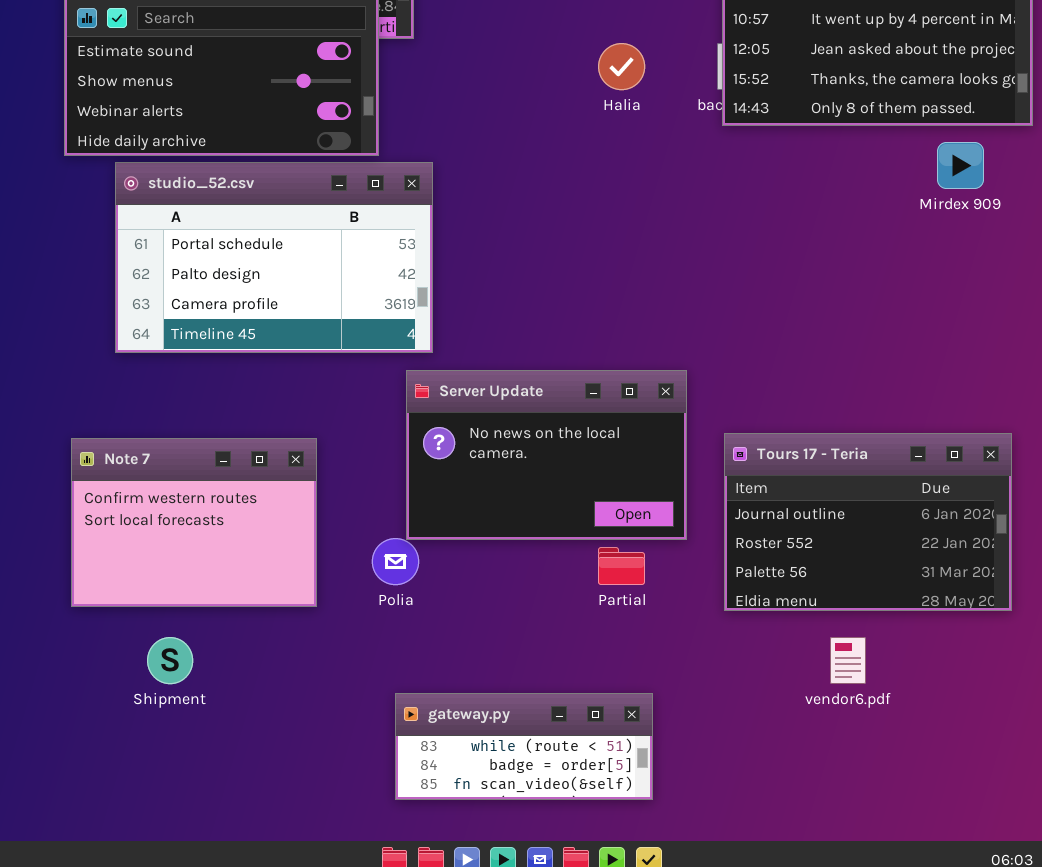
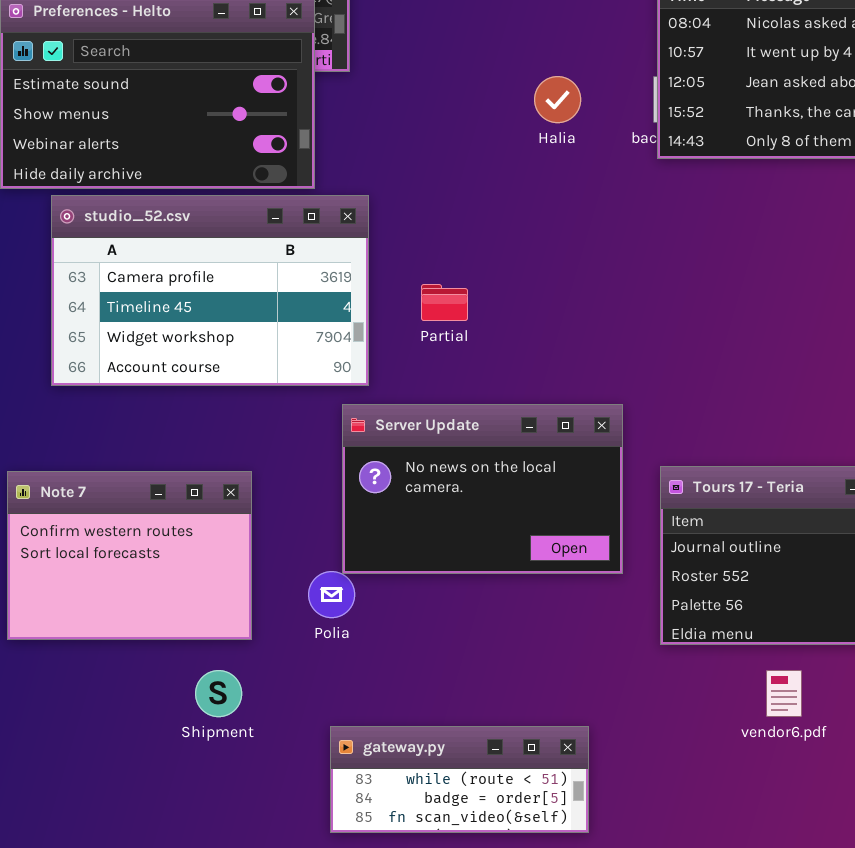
studio_52.csv: [115,162,433,353] -> [51,195,369,386], scrolled down 2 rows
Partial: [598,547,645,585] -> [421,284,468,321], moved
Shipment: [147,637,193,684] -> [195,670,242,717], moved

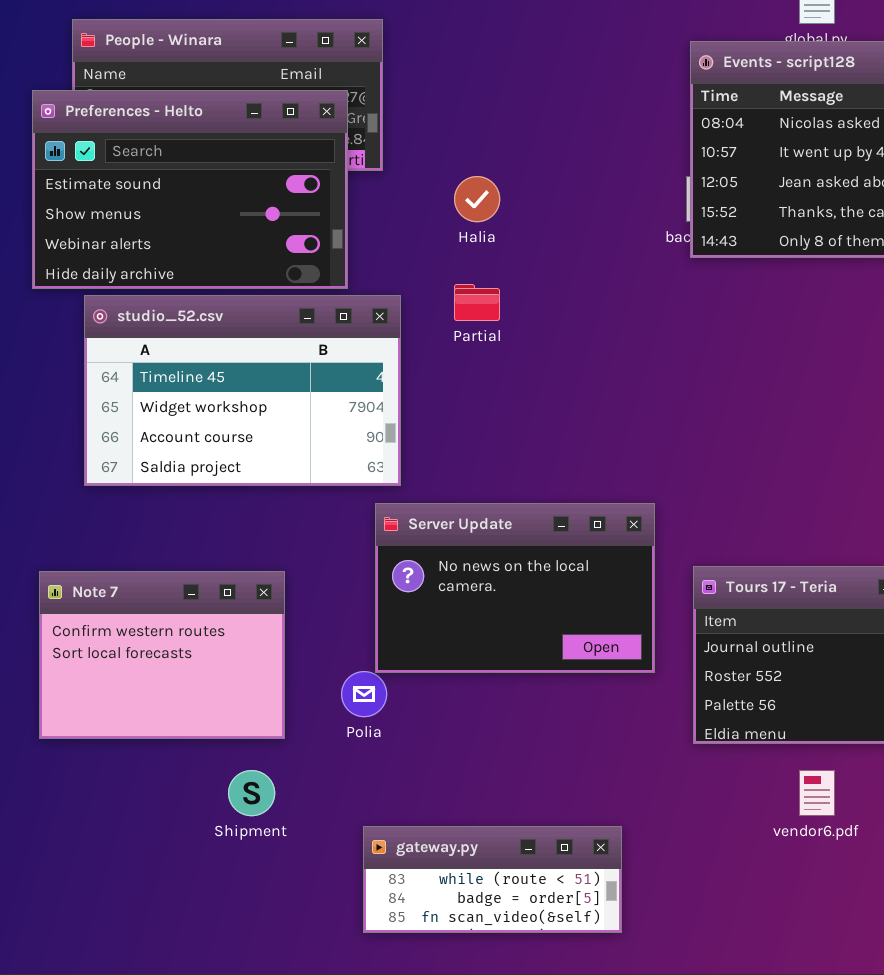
Halia: [534,76,581,123] -> [454,176,500,222], moved
studio_52.csv: [51,195,369,386] -> [84,295,401,486], scrolled down 1 row
Partial: [421,284,468,321] -> [454,284,500,321], moved

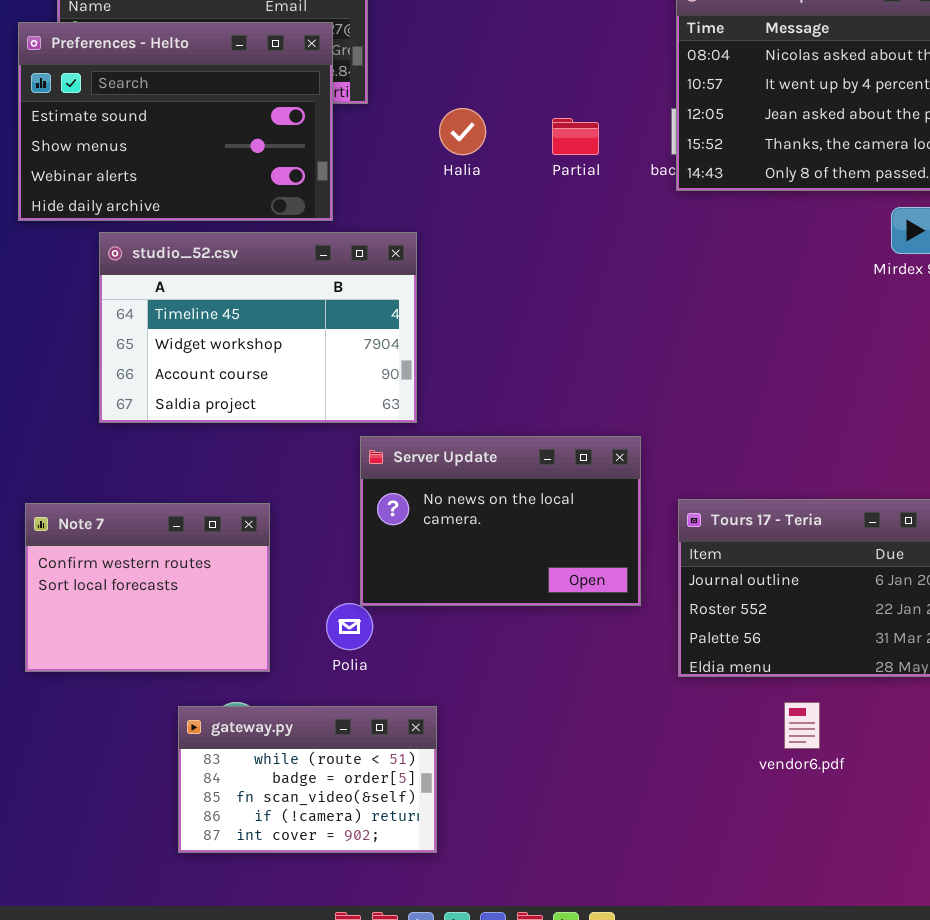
Partial: [454,284,500,321] -> [552,118,599,155], moved
studio_52.csv: [84,295,401,486] -> [99,232,417,423], moved
gateway.py: [363,826,622,933] -> [178,706,437,853], moved, resized

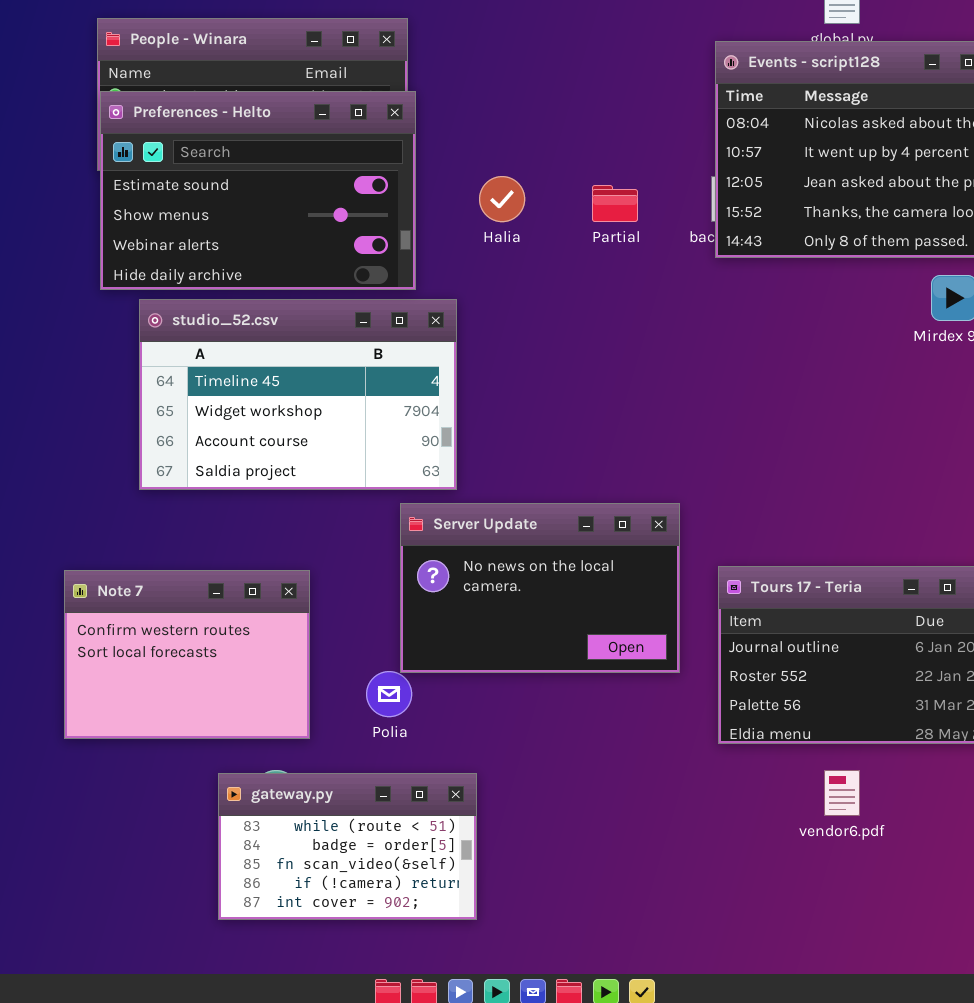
Preferences - Helto: [18,22,333,221] -> [100,91,416,290], moved

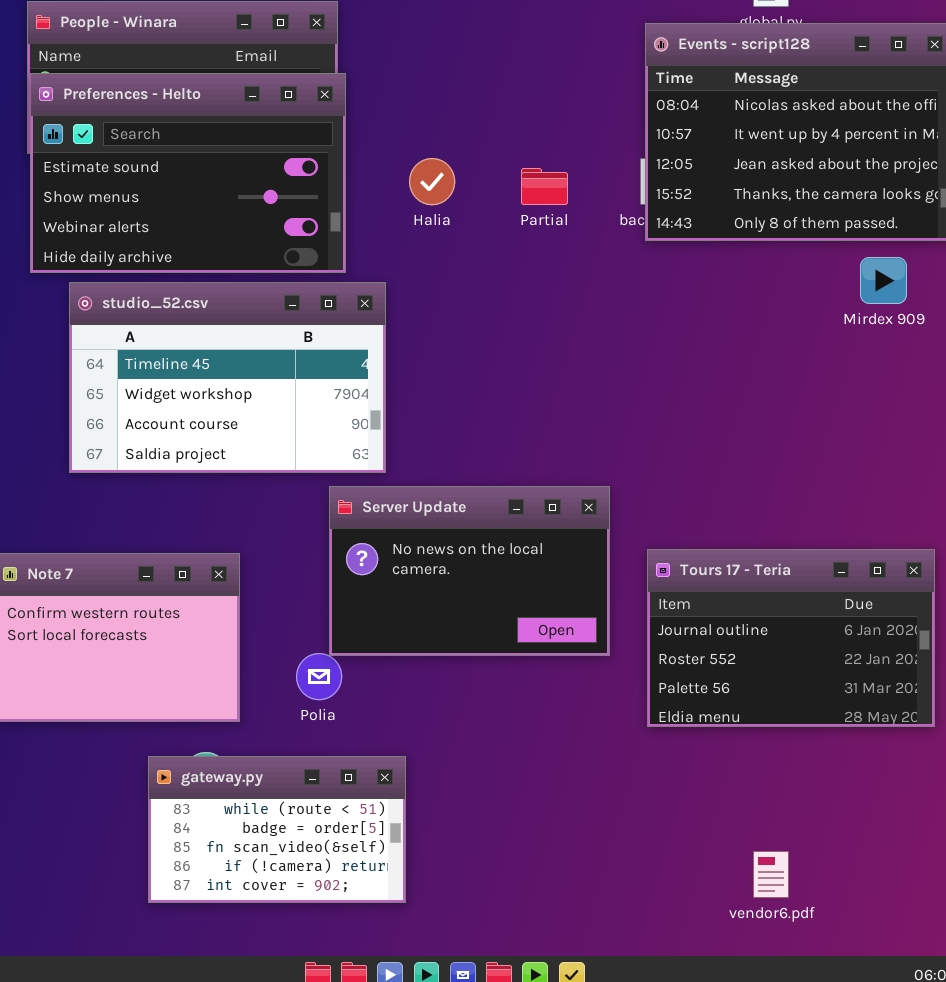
vendor6.pdf: [824,770,860,816] -> [753,851,789,898], moved

